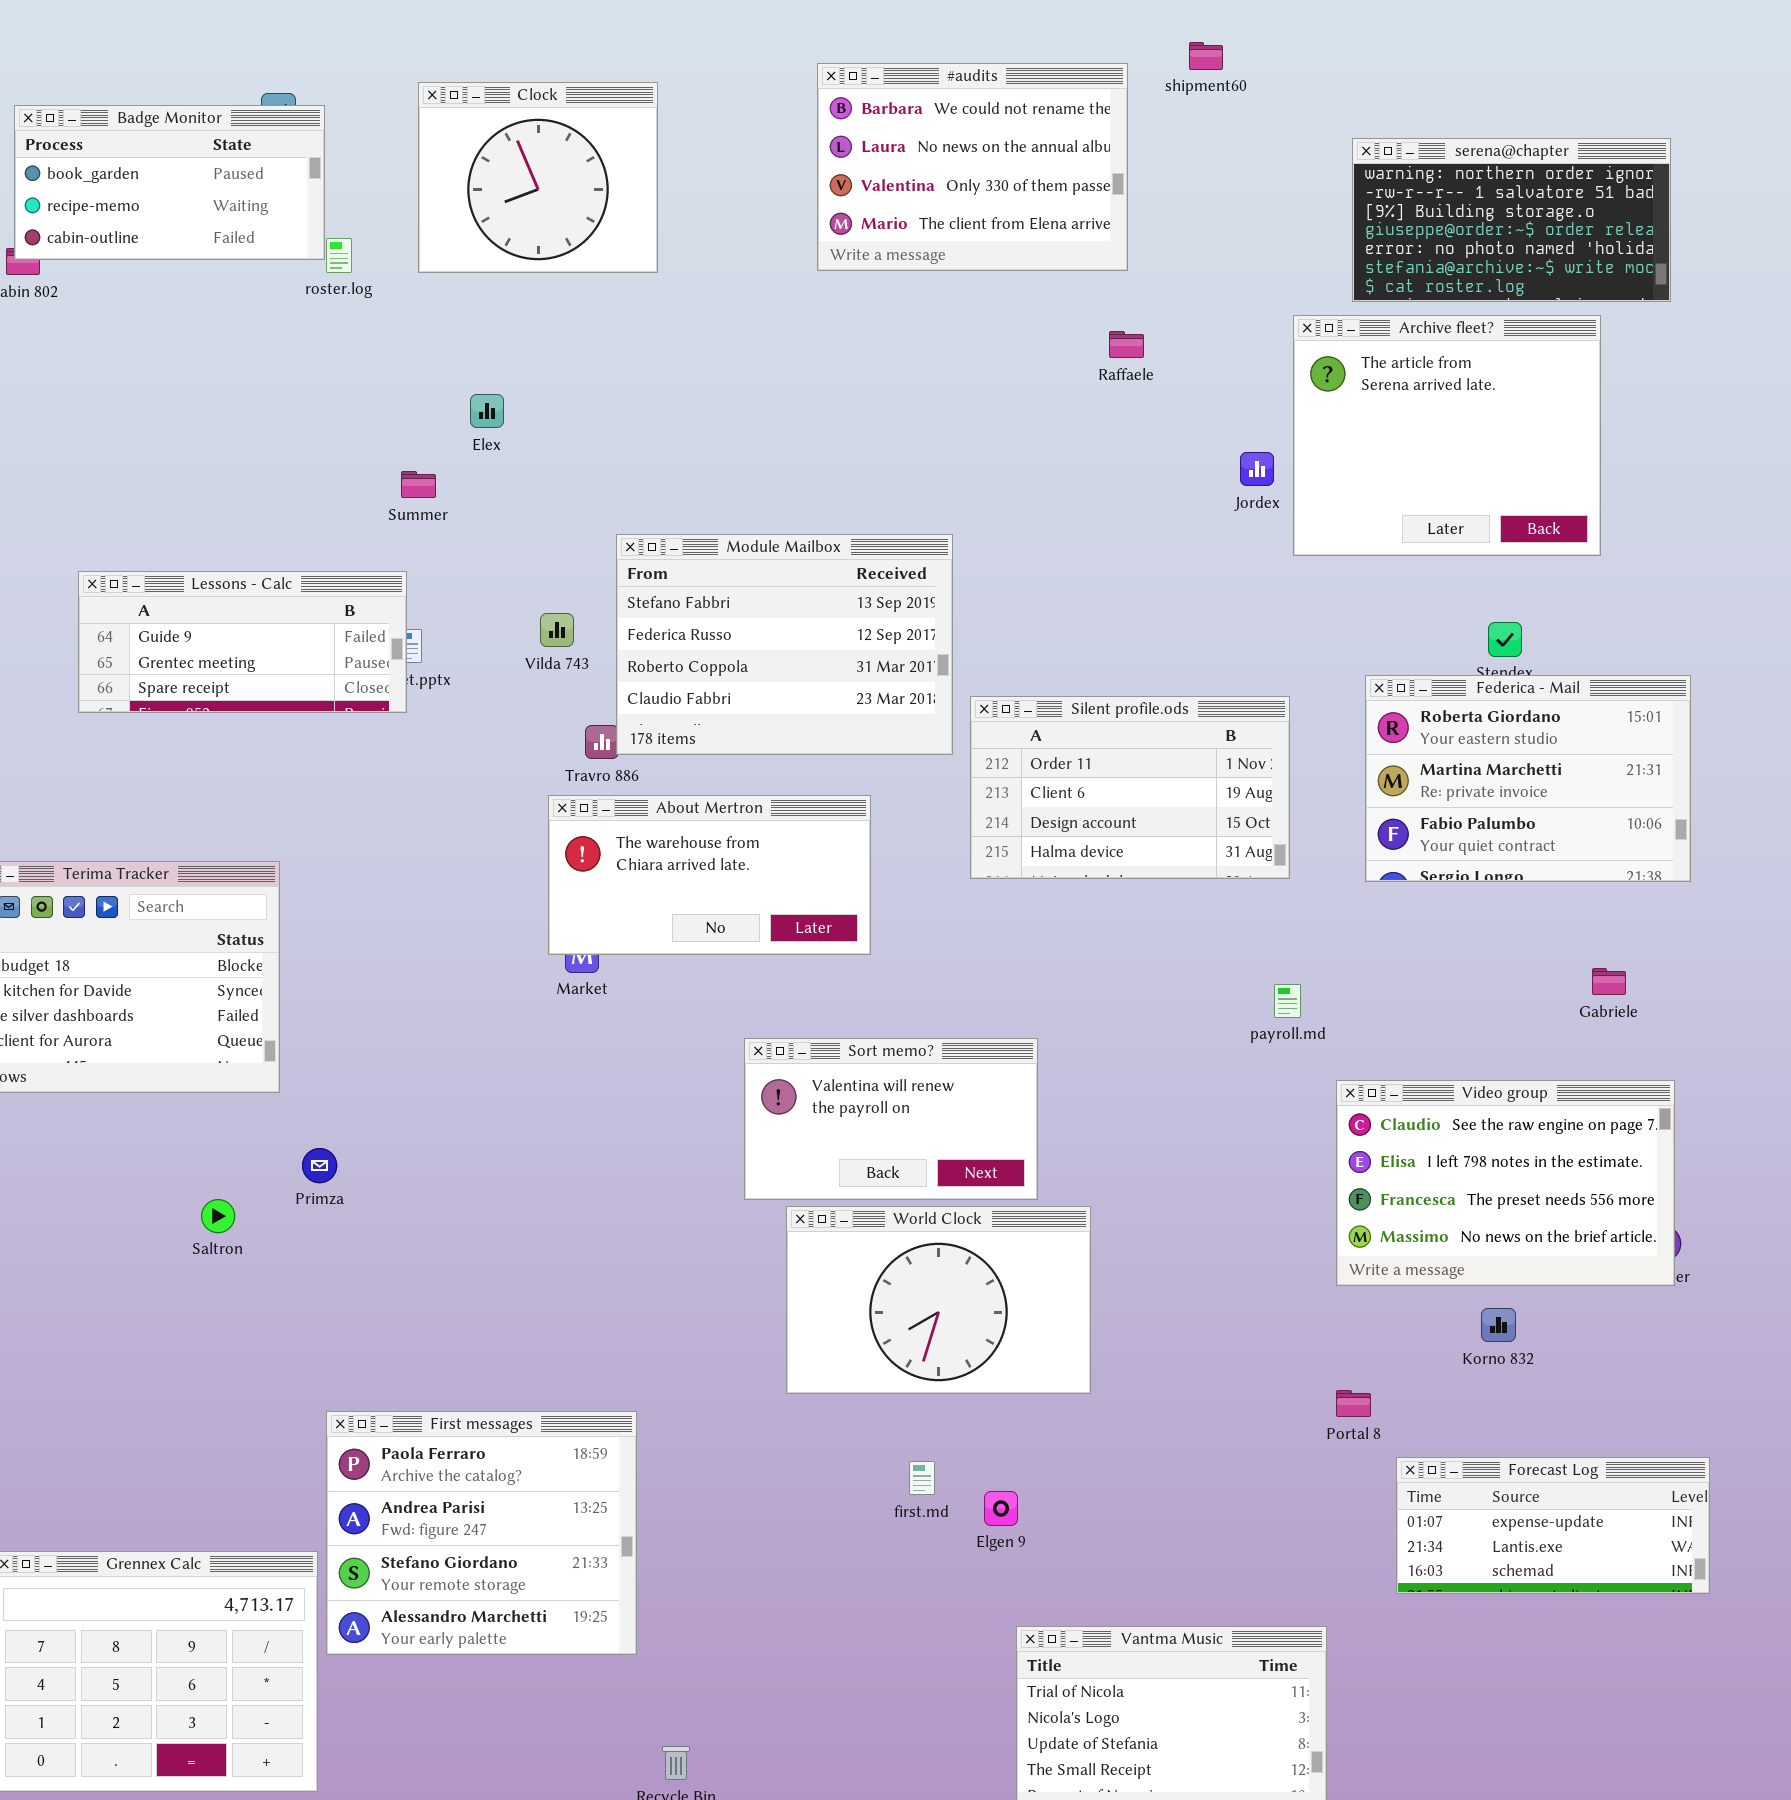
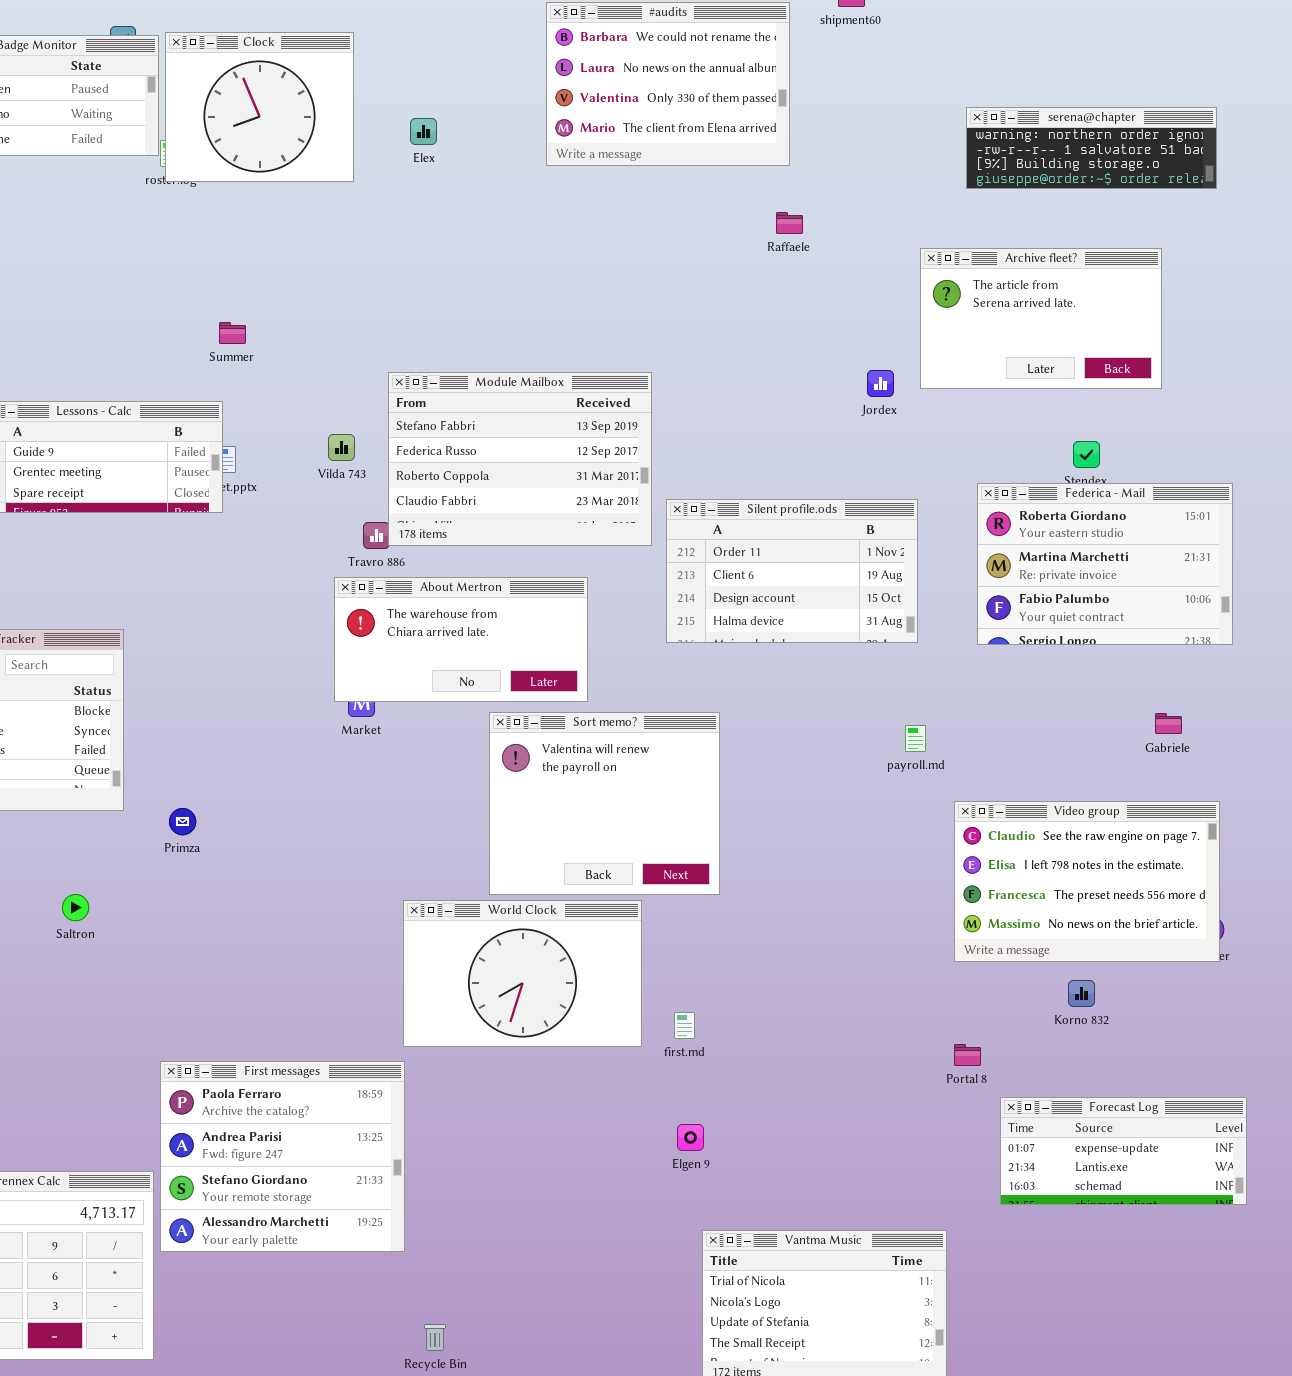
Clock: [418,82,658,273] -> [165,32,354,182], moved
serena@chapter: [1352,138,1671,302] -> [966,107,1217,189], resized
Archive fleet?: [1293,315,1601,556] -> [920,248,1162,389], resized
Elex: [470,394,504,428] -> [410,118,437,145], moved
Jordex: [1240,452,1274,486] -> [867,370,894,397], moved
Sort memo?: [744,1038,1038,1200] -> [489,712,720,895], resized
Primza: [302,1148,337,1183] -> [169,808,196,835], moved
World Clock: [786,1206,1091,1394] -> [403,900,642,1047], moved
first.md: [909,1461,935,1495] -> [674,1012,695,1039], moved

